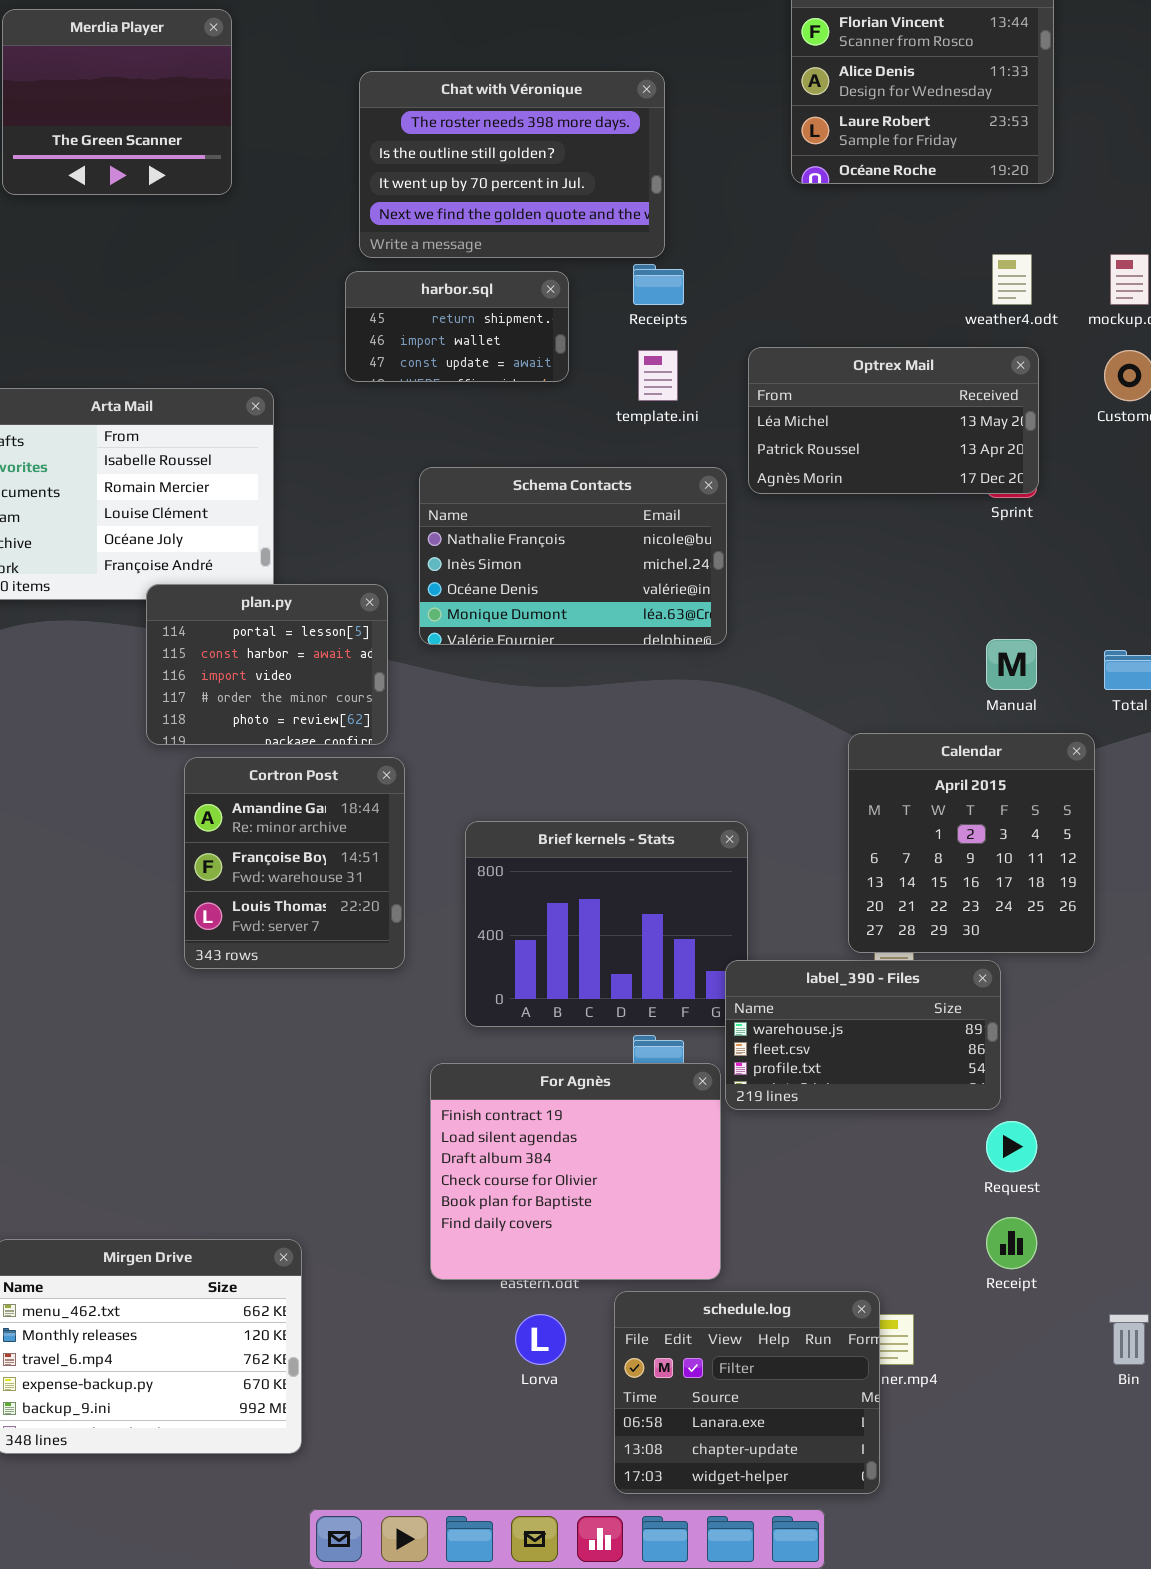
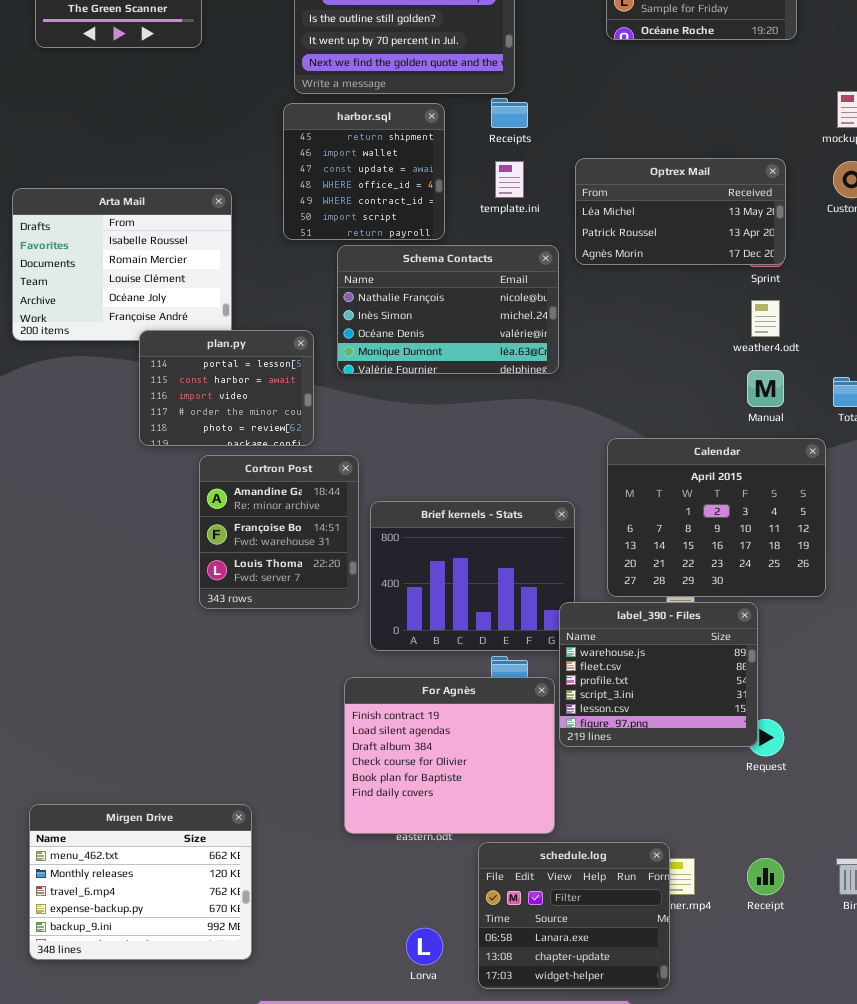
weather4.odt: [992,254,1032,305] -> [751,300,780,337], moved
harbor.sql: [345,271,569,382] -> [283,103,445,240], resized
Calendar: [848,733,1095,953] -> [607,438,826,597], resized
Cortron Post: [184,757,405,969] -> [199,455,359,609], moved
label_390 - Files: [725,960,1001,1110] -> [559,602,758,747], resized
Receipt: [986,1217,1037,1269] -> [747,858,784,895], moved
Lorva: [515,1314,566,1365] -> [406,928,443,965], moved

